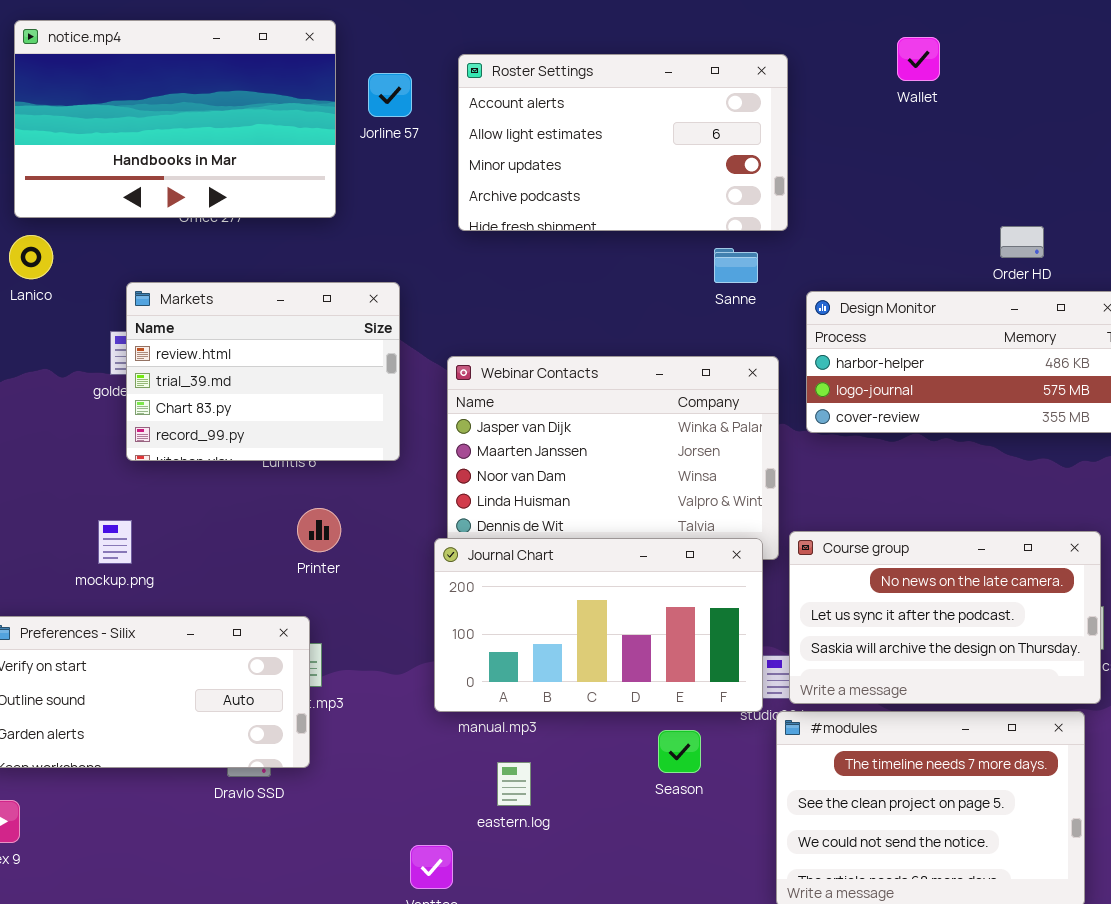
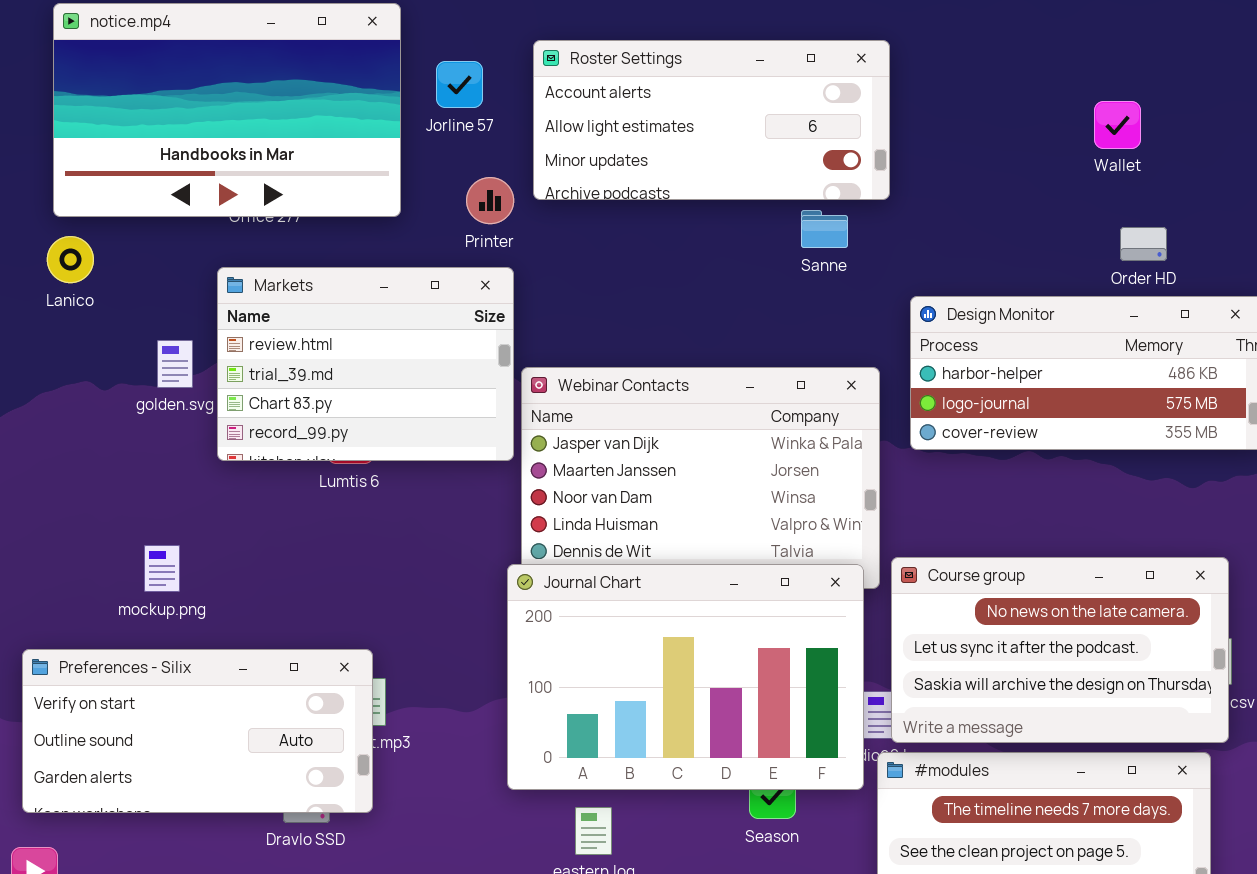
Wallet: [897,37,940,81] -> [1094,101,1141,149], moved
Roster Settings: [458,54,788,231] -> [533,40,890,200], resized
Sanne: [714,248,758,283] -> [801,210,848,248], moved
Markets: [126,282,400,461] -> [217,267,514,461], moved
Printer: [297,508,341,552] -> [466,177,514,224], moved
Journal Chart: [434,538,763,712] -> [507,564,864,790], resized

